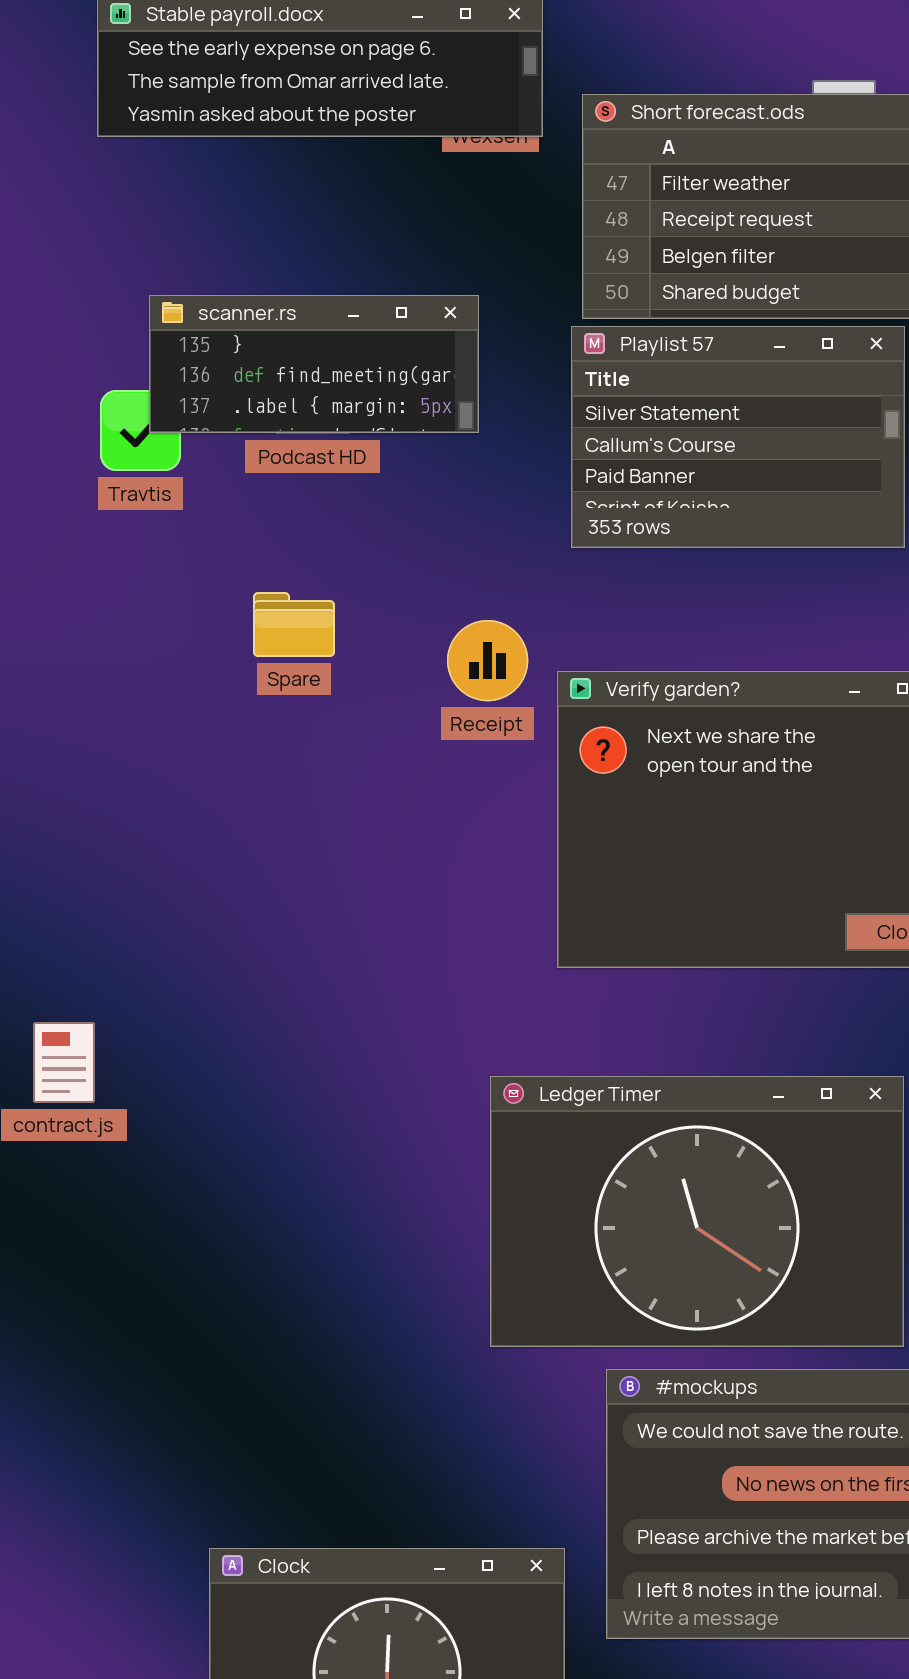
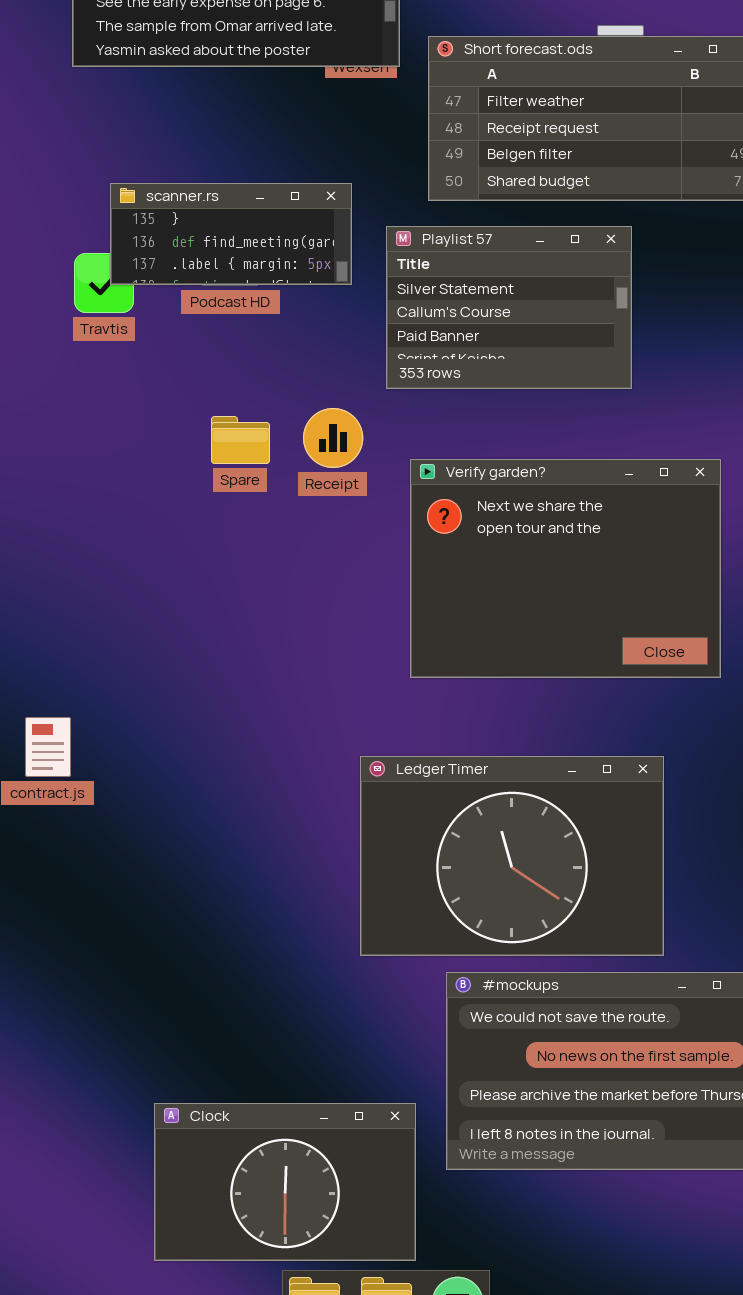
Playlist 57: [571,326,905,548] -> [386,226,632,389], moved
Spare: [253,592,335,657] -> [211,416,270,464], moved
Receipt: [447,620,528,701] -> [303,408,363,468], moved

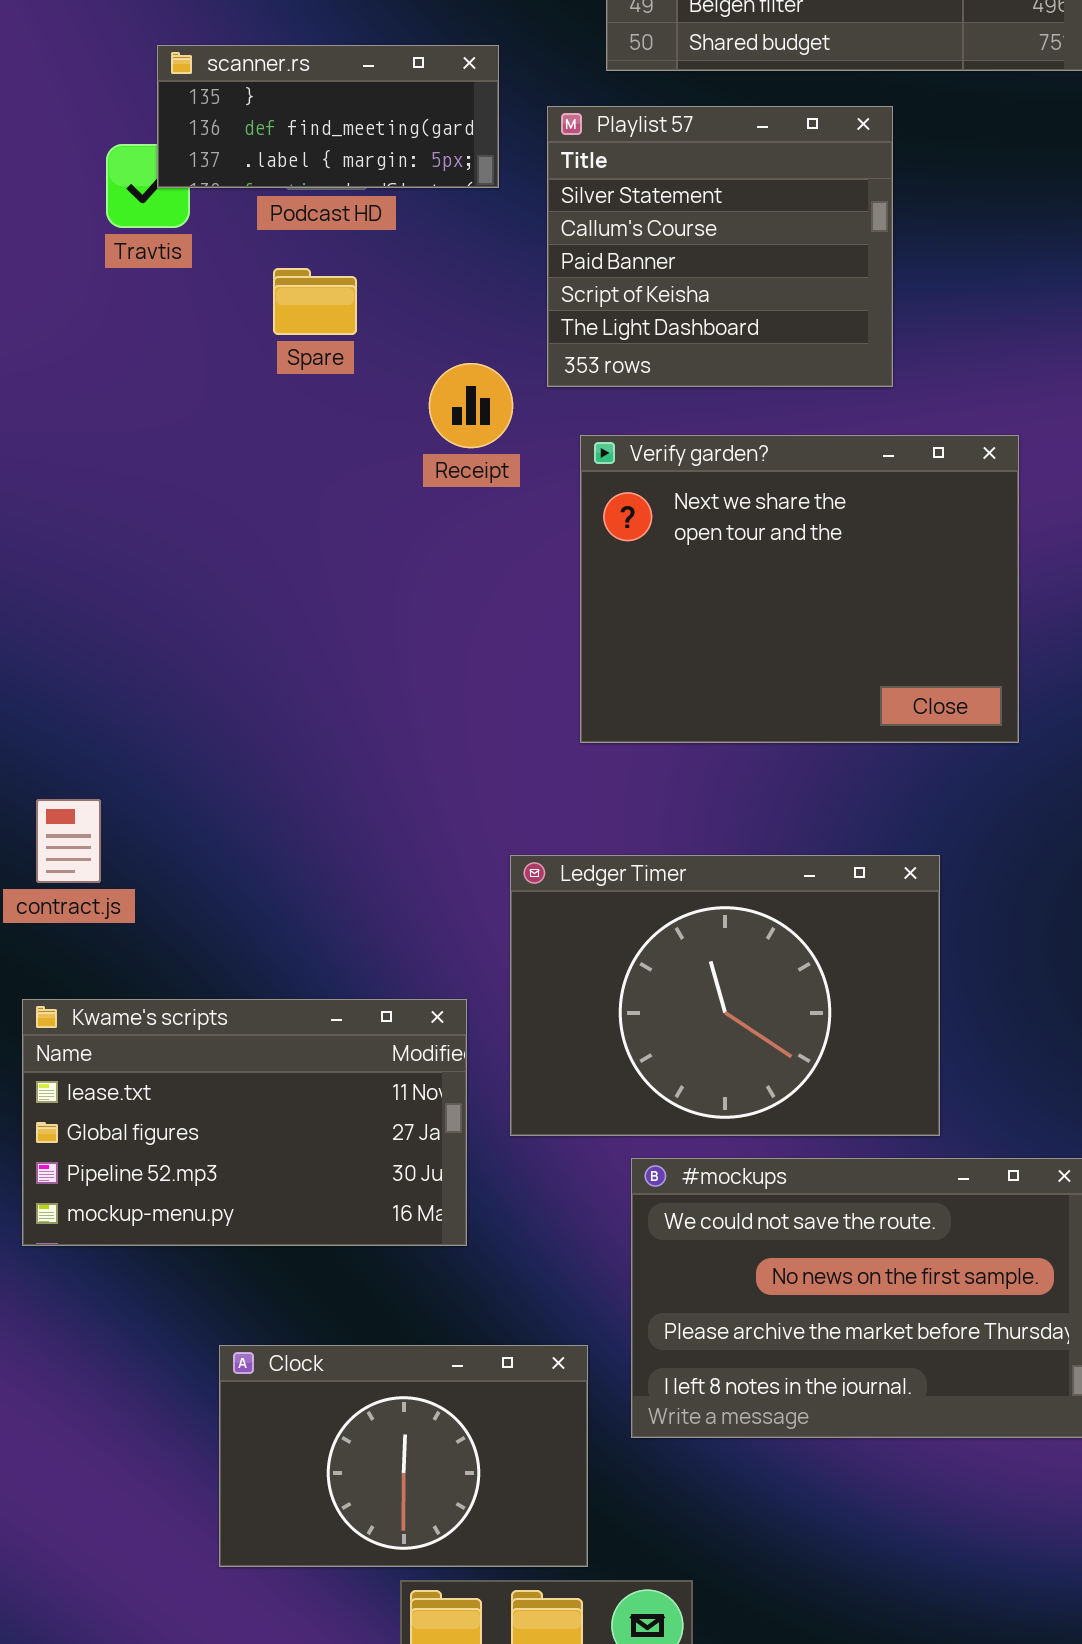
Playlist 57: [386,226,632,389] -> [547,106,893,387], resized
Spare: [211,416,270,464] -> [273,268,357,335], moved
Kwame's scripts: none -> [22,999,467,1246], opened

